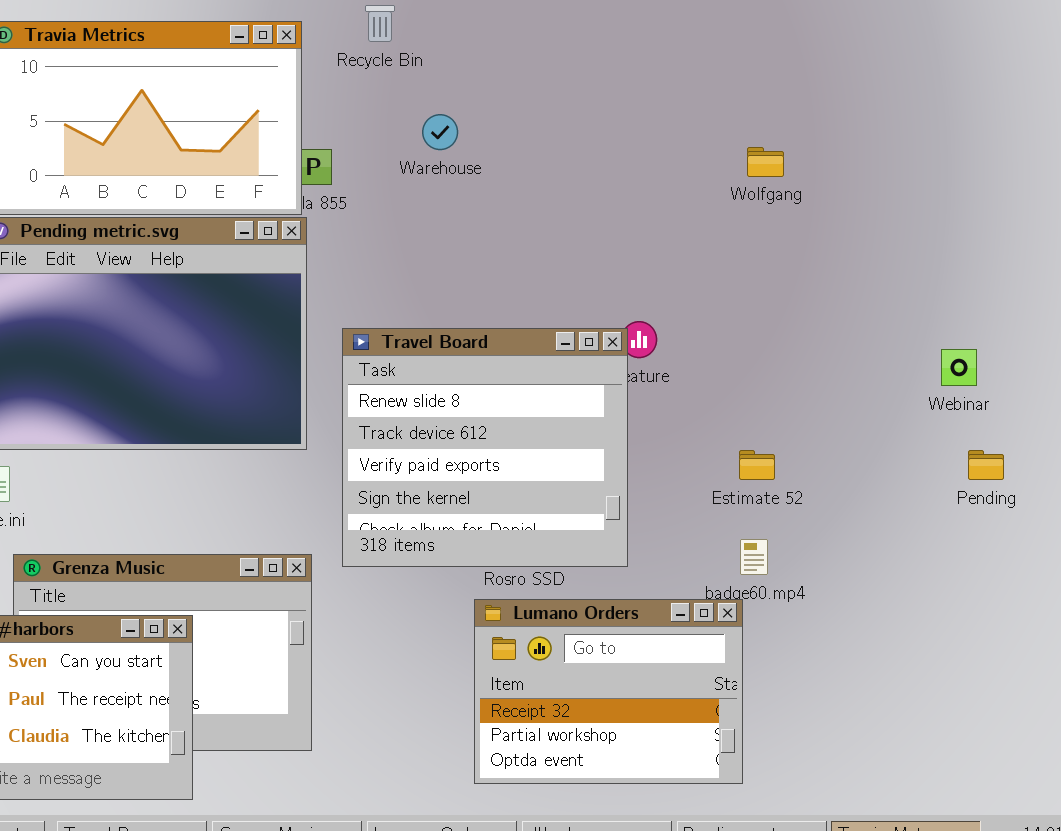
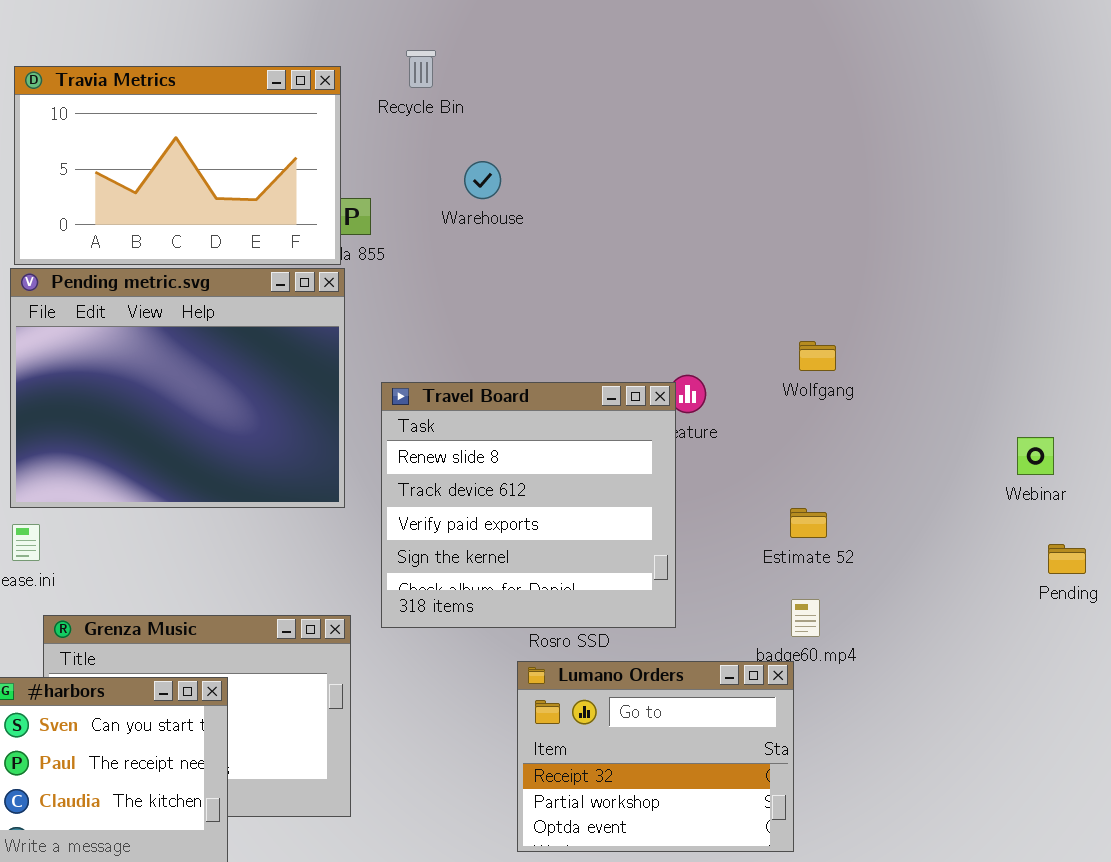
Wolfgang: [747,147,784,177] -> [799,341,836,371], moved
Webinar: [941,349,977,386] -> [1017,437,1054,475], moved
Pending: [968,450,1004,480] -> [1048,544,1086,574], moved

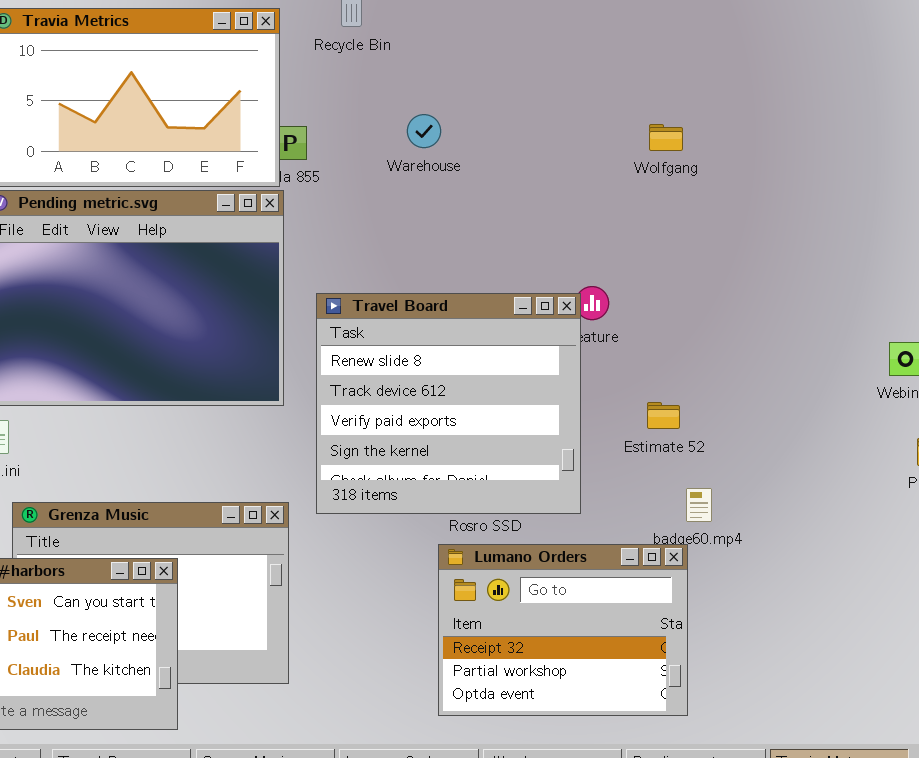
Warehouse: [464,161,501,199] -> [407,114,441,148], moved
Wolfgang: [799,341,836,371] -> [649,124,683,151], moved
Estimate 52: [790,508,827,538] -> [647,402,680,429], moved

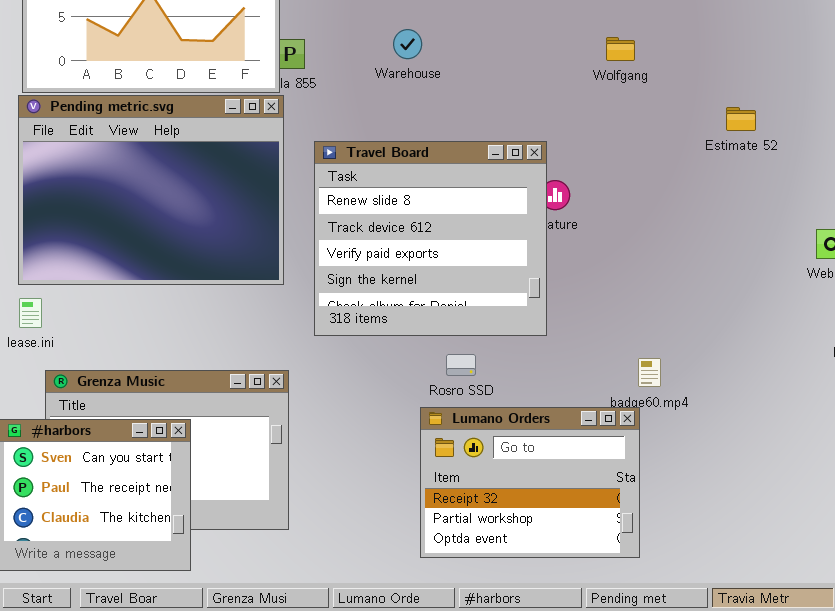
Travel Board: [316,293,581,514] -> [314,141,547,336], moved
Estimate 52: [647,402,680,429] -> [726,107,756,131], moved

